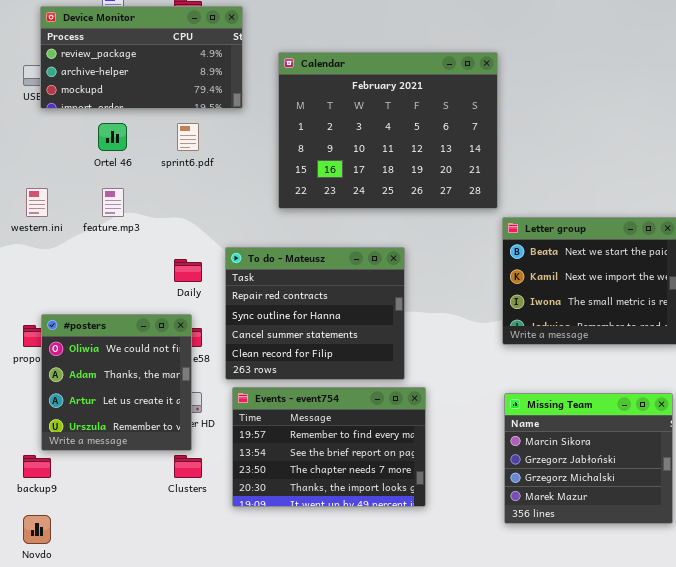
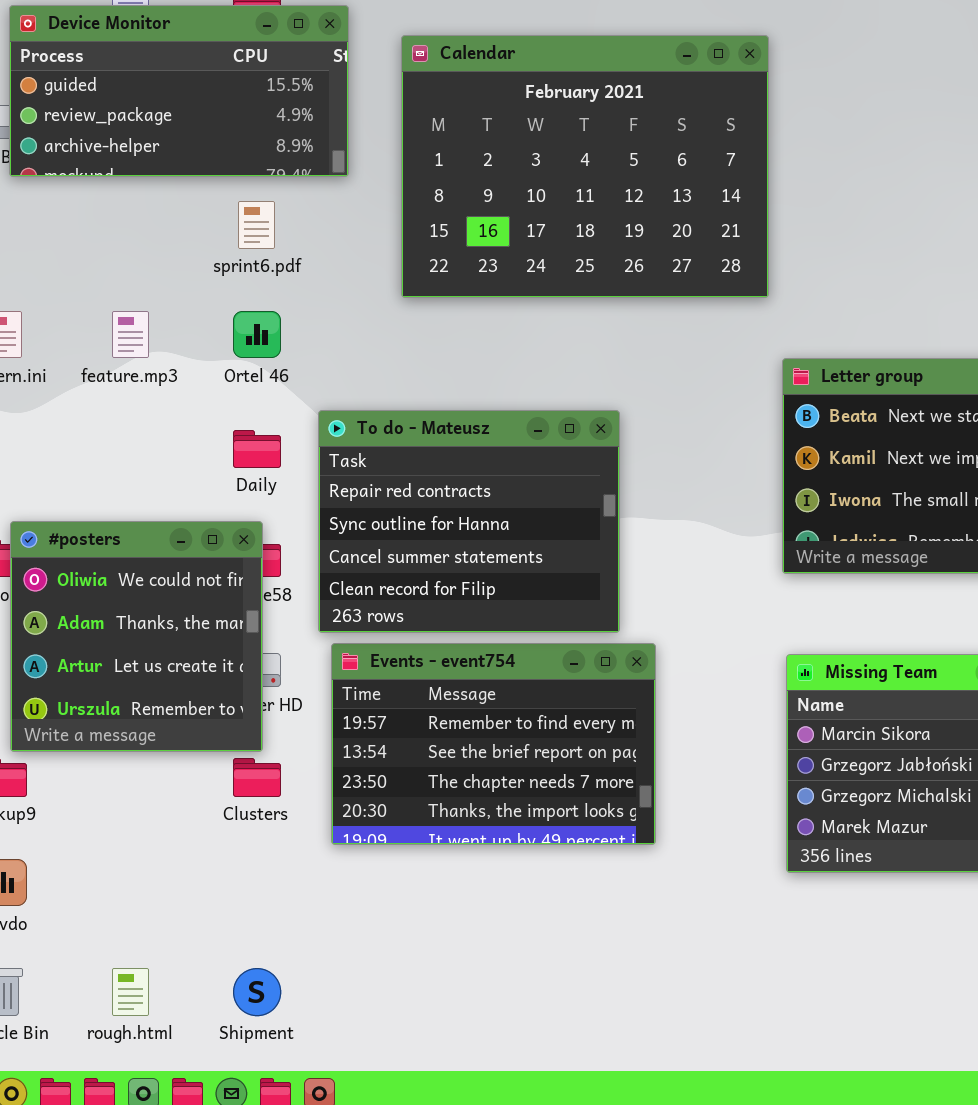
Device Monitor: [40,6,243,109] -> [9,5,349,177], scrolled up 1 row
Calendar: [278,52,498,209] -> [401,35,769,298], moved
Ortel 46: [98,123,127,151] -> [233,311,281,358], moved

